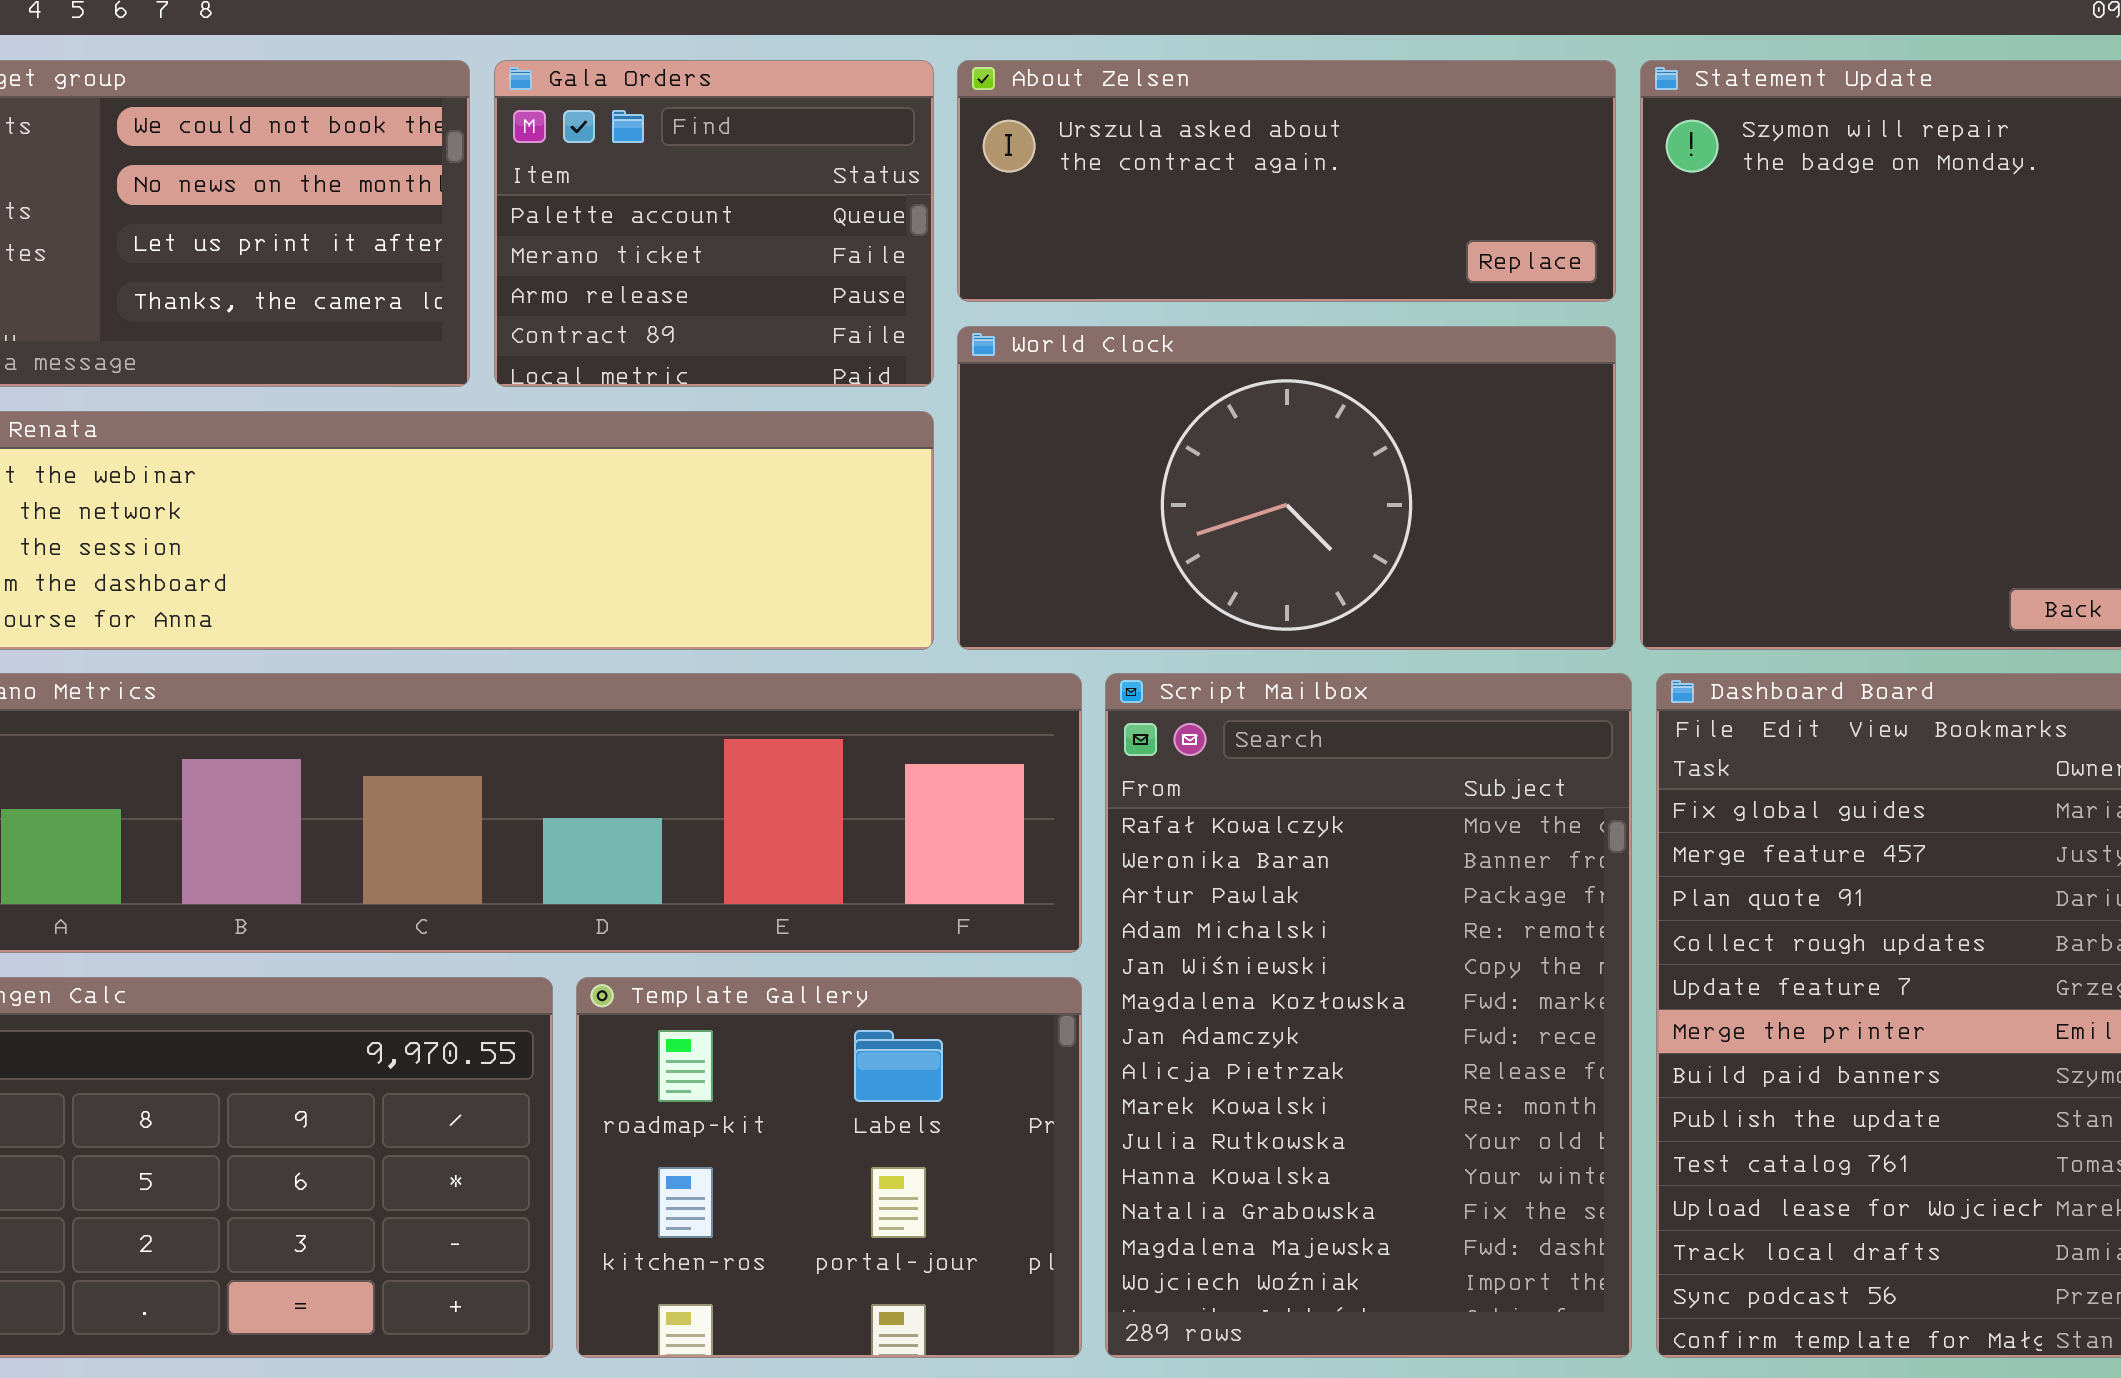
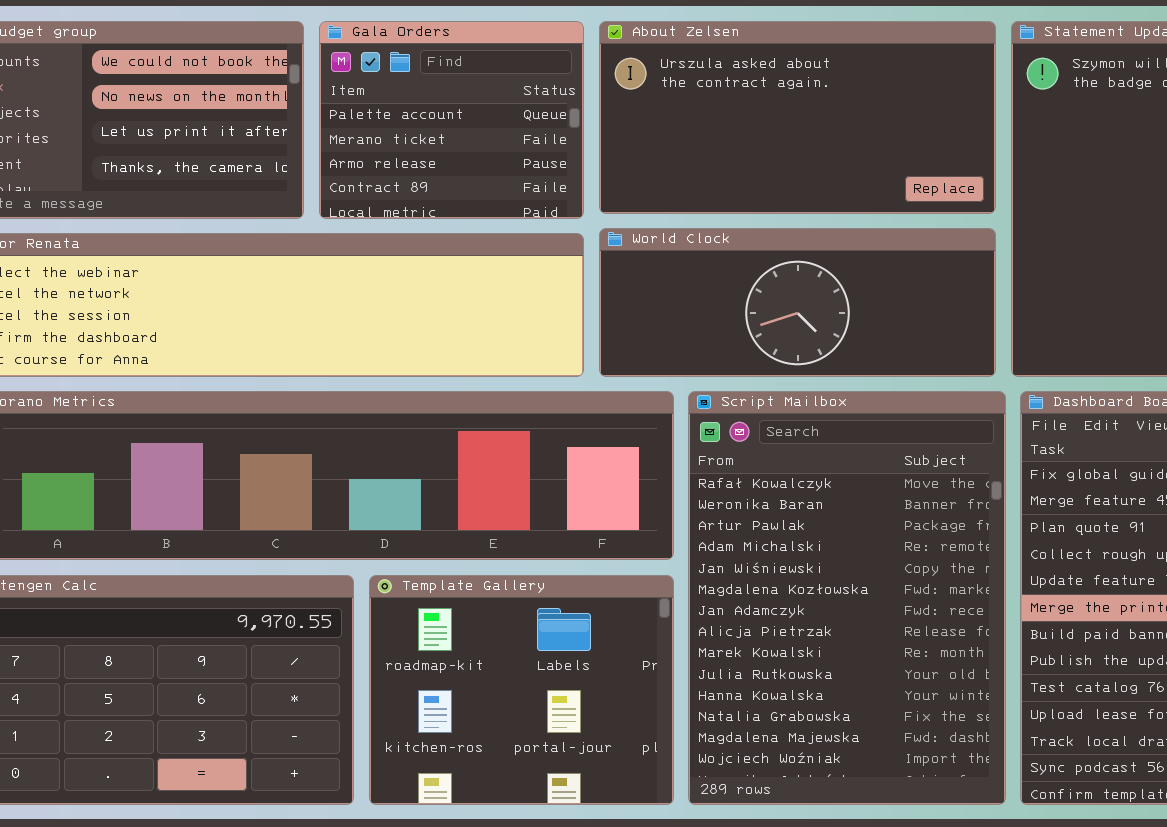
About Zelsen: [957,60,1616,302] -> [599,21,996,214], resized
World Clock: [957,326,1616,650] -> [599,228,996,377], resized

